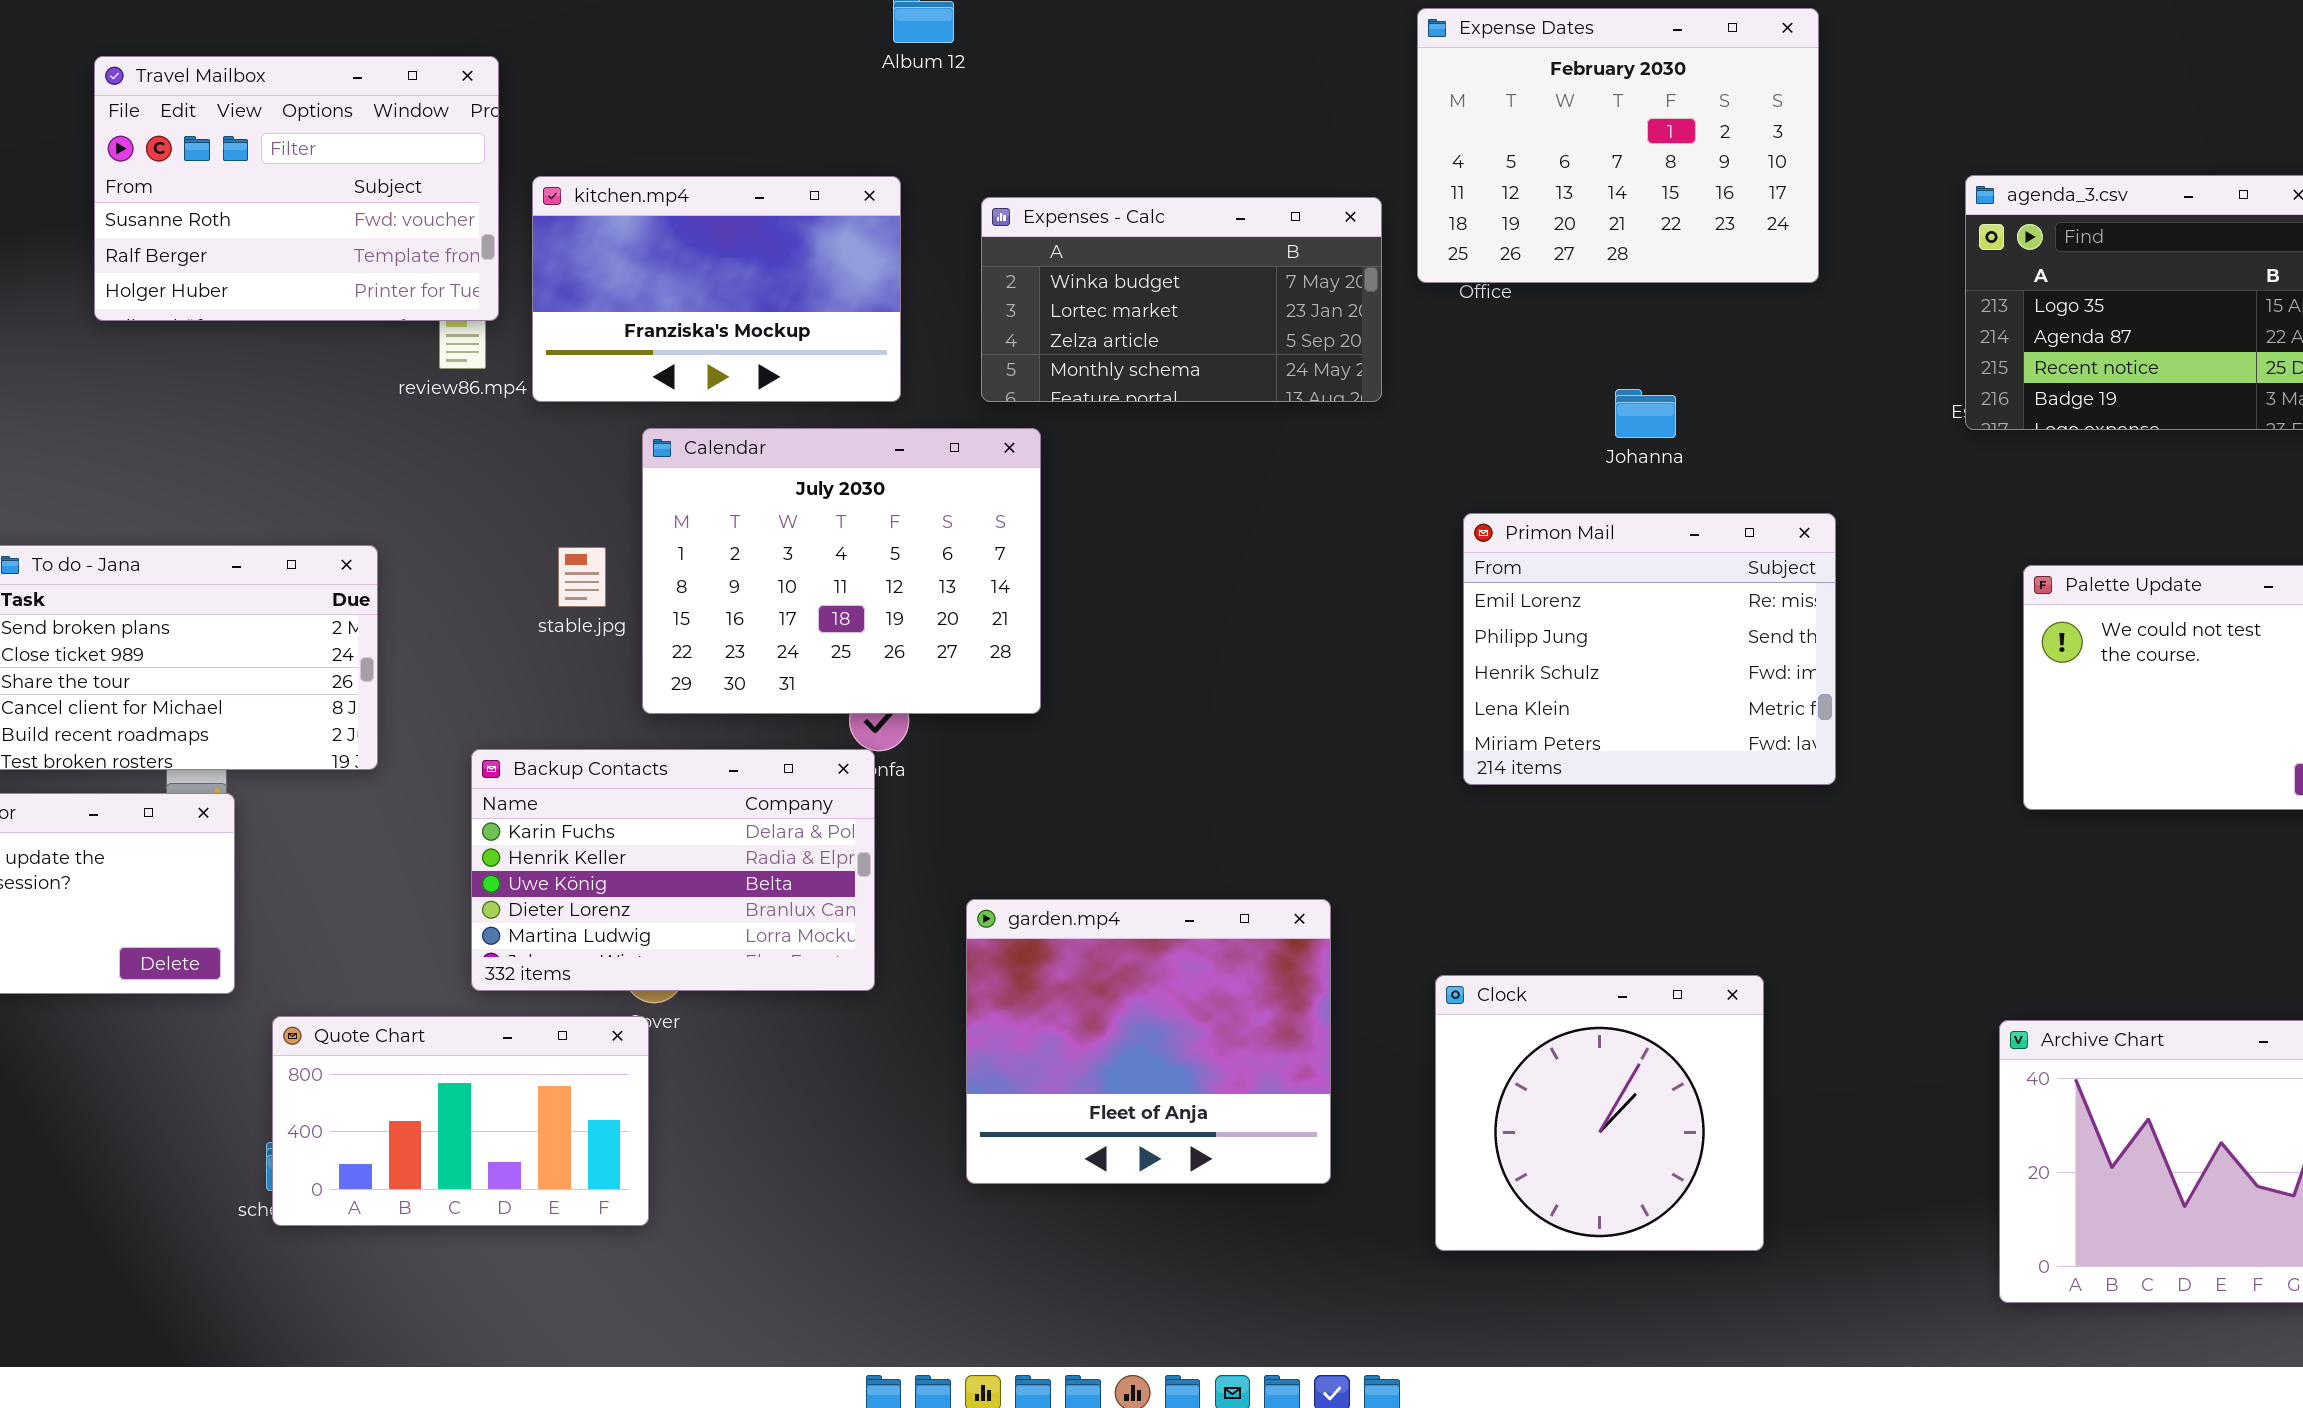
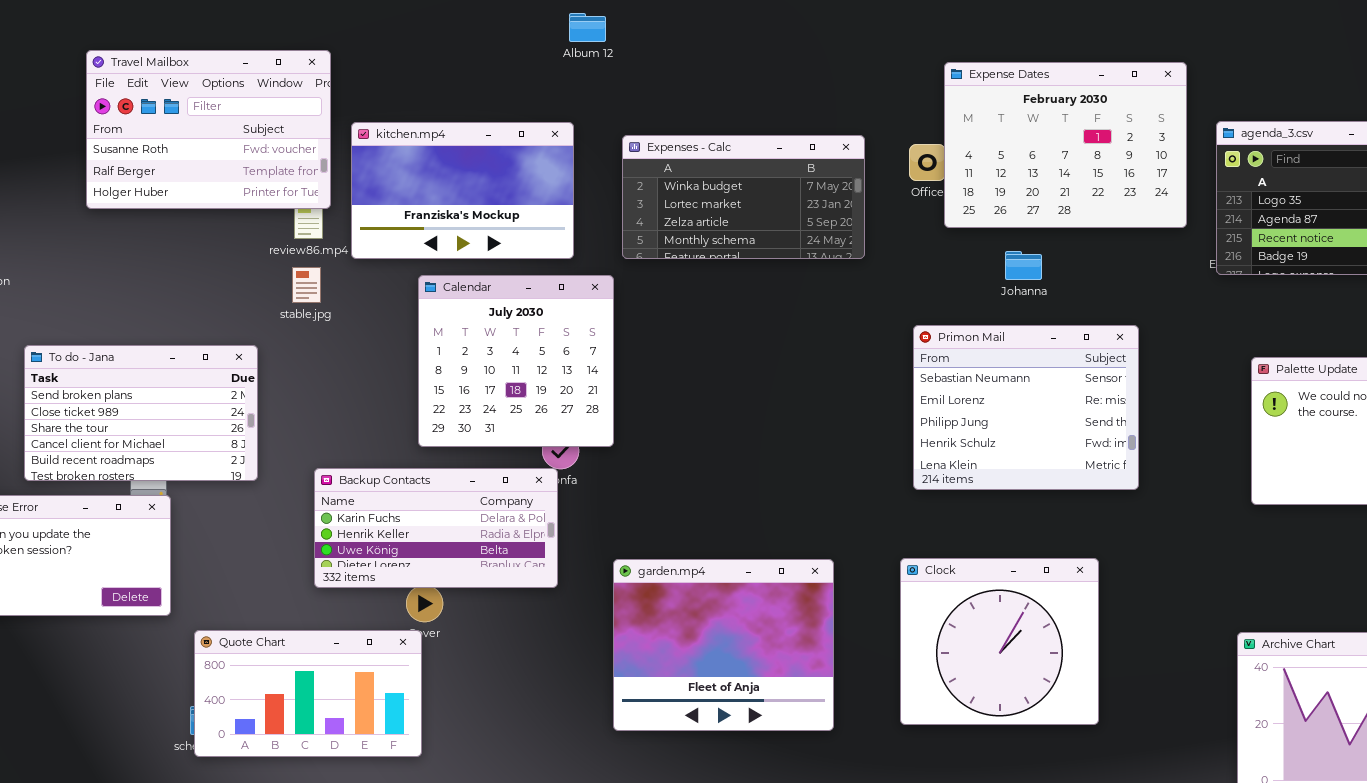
Expense Dates: [1417,8,1819,283] -> [944,62,1187,228], moved
Calendar: [642,428,1041,714] -> [418,275,614,447], resized
Primon Mail: [1463,513,1836,785] -> [913,325,1139,490], scrolled up 1 row
stable.jpg: [558,547,606,607] -> [292,267,321,303], moved
Backup Contacts: [471,749,875,991] -> [314,468,558,588], resized
Clock: [1435,975,1764,1251] -> [900,558,1099,725], moved

